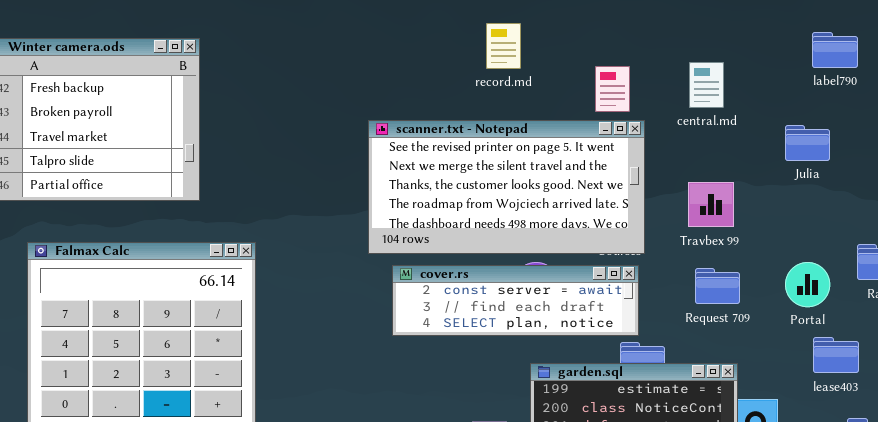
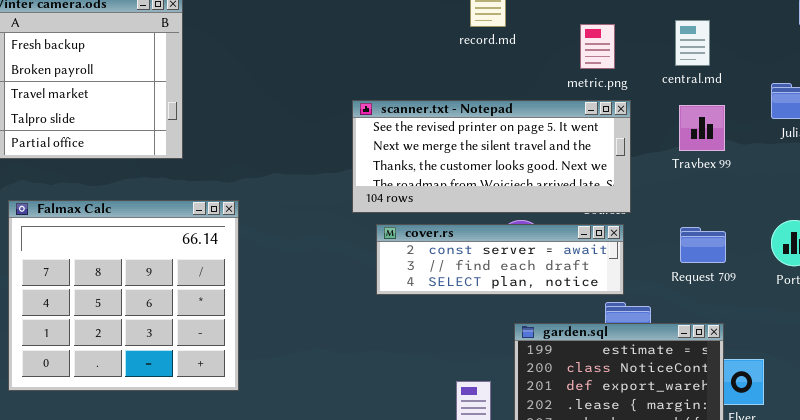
scanner.txt - Notepad: [368,120,645,254] -> [352,100,631,213], resized
Travbex 99: [688,182,734,227] -> [679,105,725,151], moved

